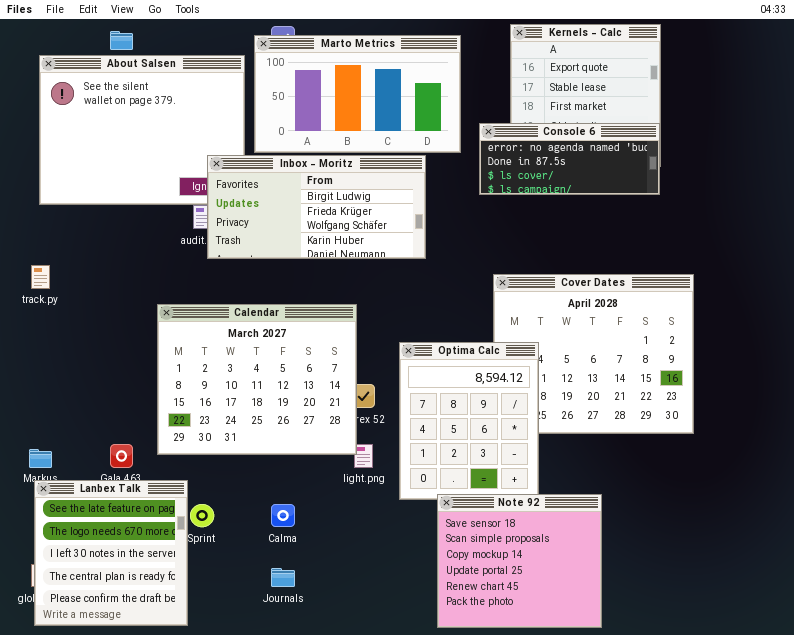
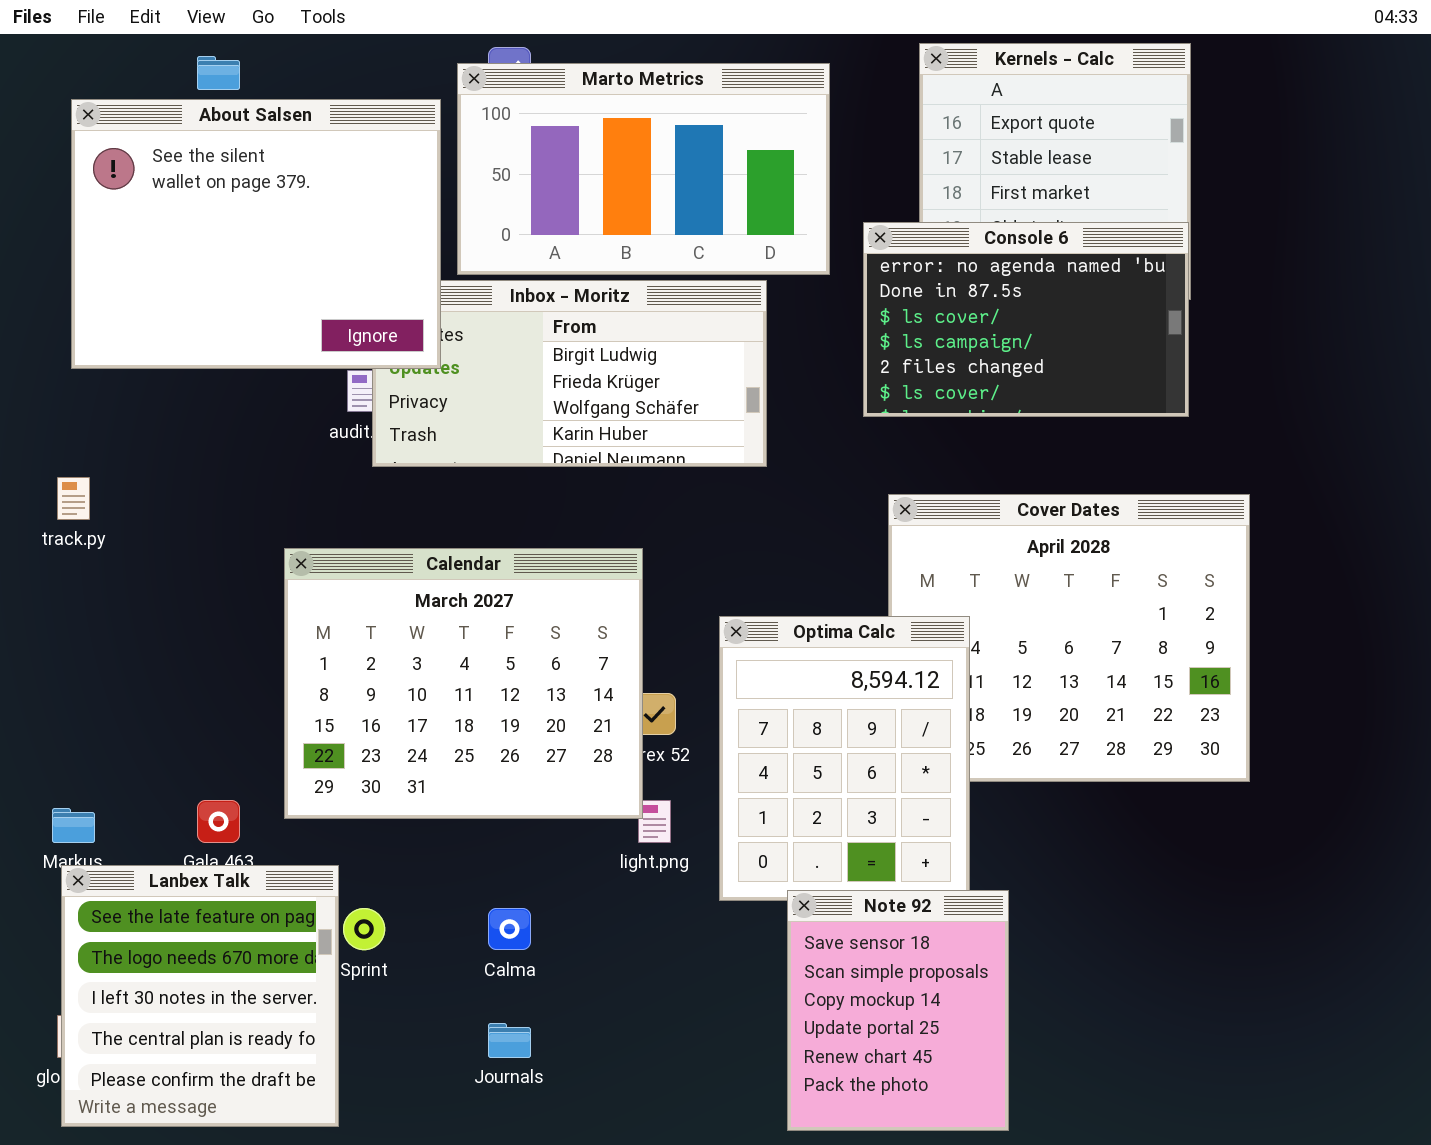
About Salsen: [39,55,245,205] -> [71,99,441,369], raised
Console 6: [479,123,660,195] -> [863,222,1189,417], resized
Note 92: [437,494,602,628] -> [787,890,1009,1131], resized

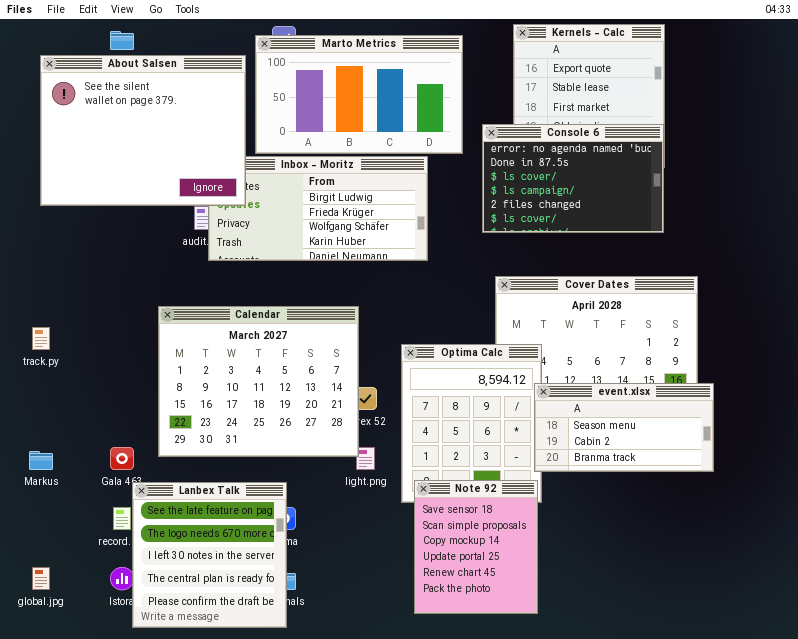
track.py: [57,477,90,520] -> [32,327,50,350], moved
event.xlsx: none -> [534,383,714,472], opened
Lanbex Talk: [61,865,339,1127] -> [132,482,287,628], moved
Note 92: [787,890,1009,1131] -> [414,480,538,614], moved

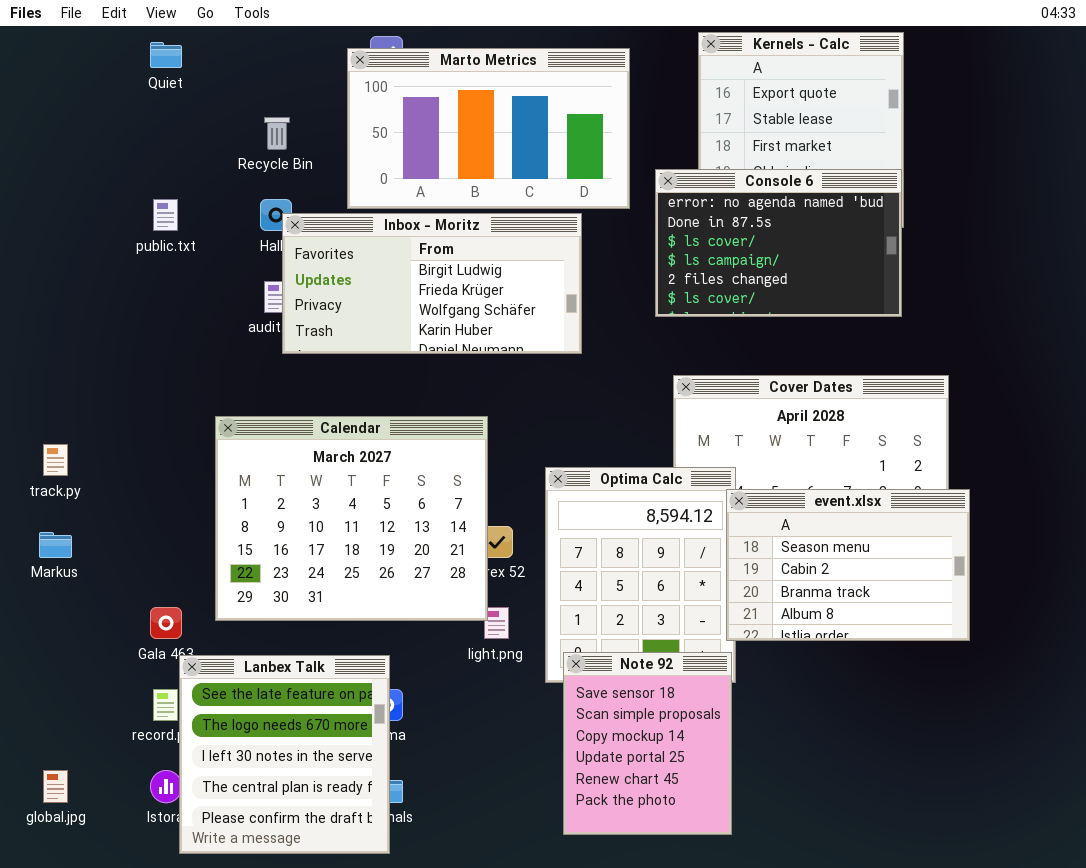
About Salsen: [40,55,246,206] -> none, closed
event.xlsx: [534,383,714,472] -> [726,489,970,641], resized
Markus: [29,451,53,470] -> [39,532,72,558], moved

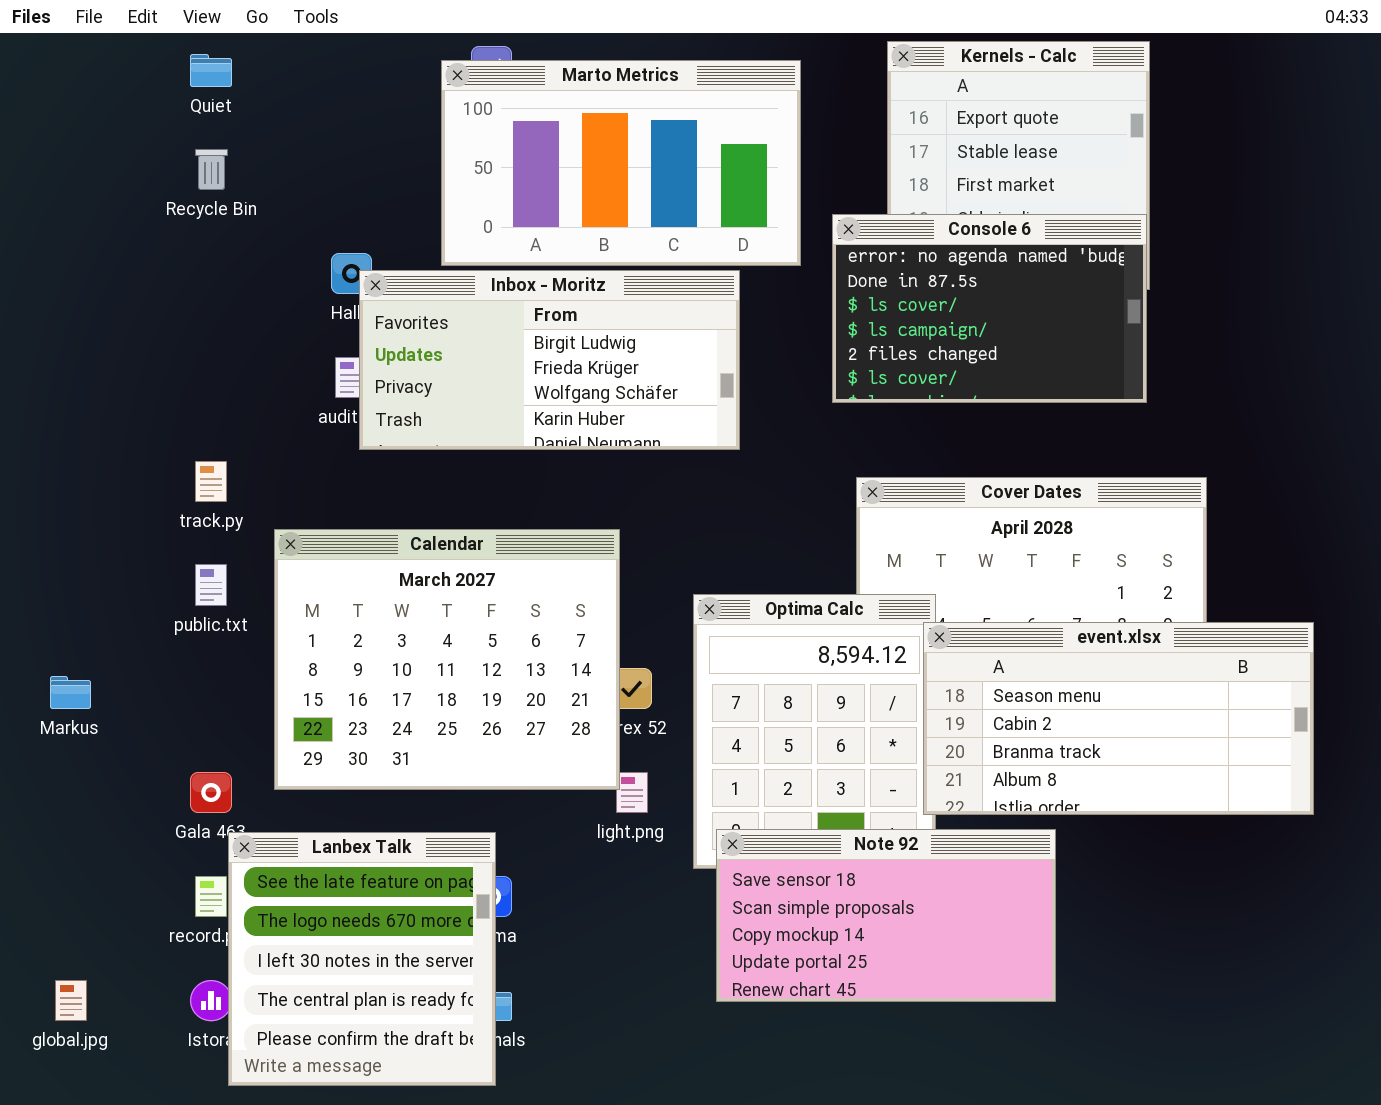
Recycle Bin: [264,117,290,150] -> [195,149,228,190], moved
public.txt: [153,199,178,231] -> [195,564,227,606], moved
track.py: [43,444,68,476] -> [195,461,227,502], moved
event.xlsx: [726,489,970,641] -> [923,622,1314,815], resized
Note 92: [563,652,732,835] -> [716,829,1056,1002], resized

